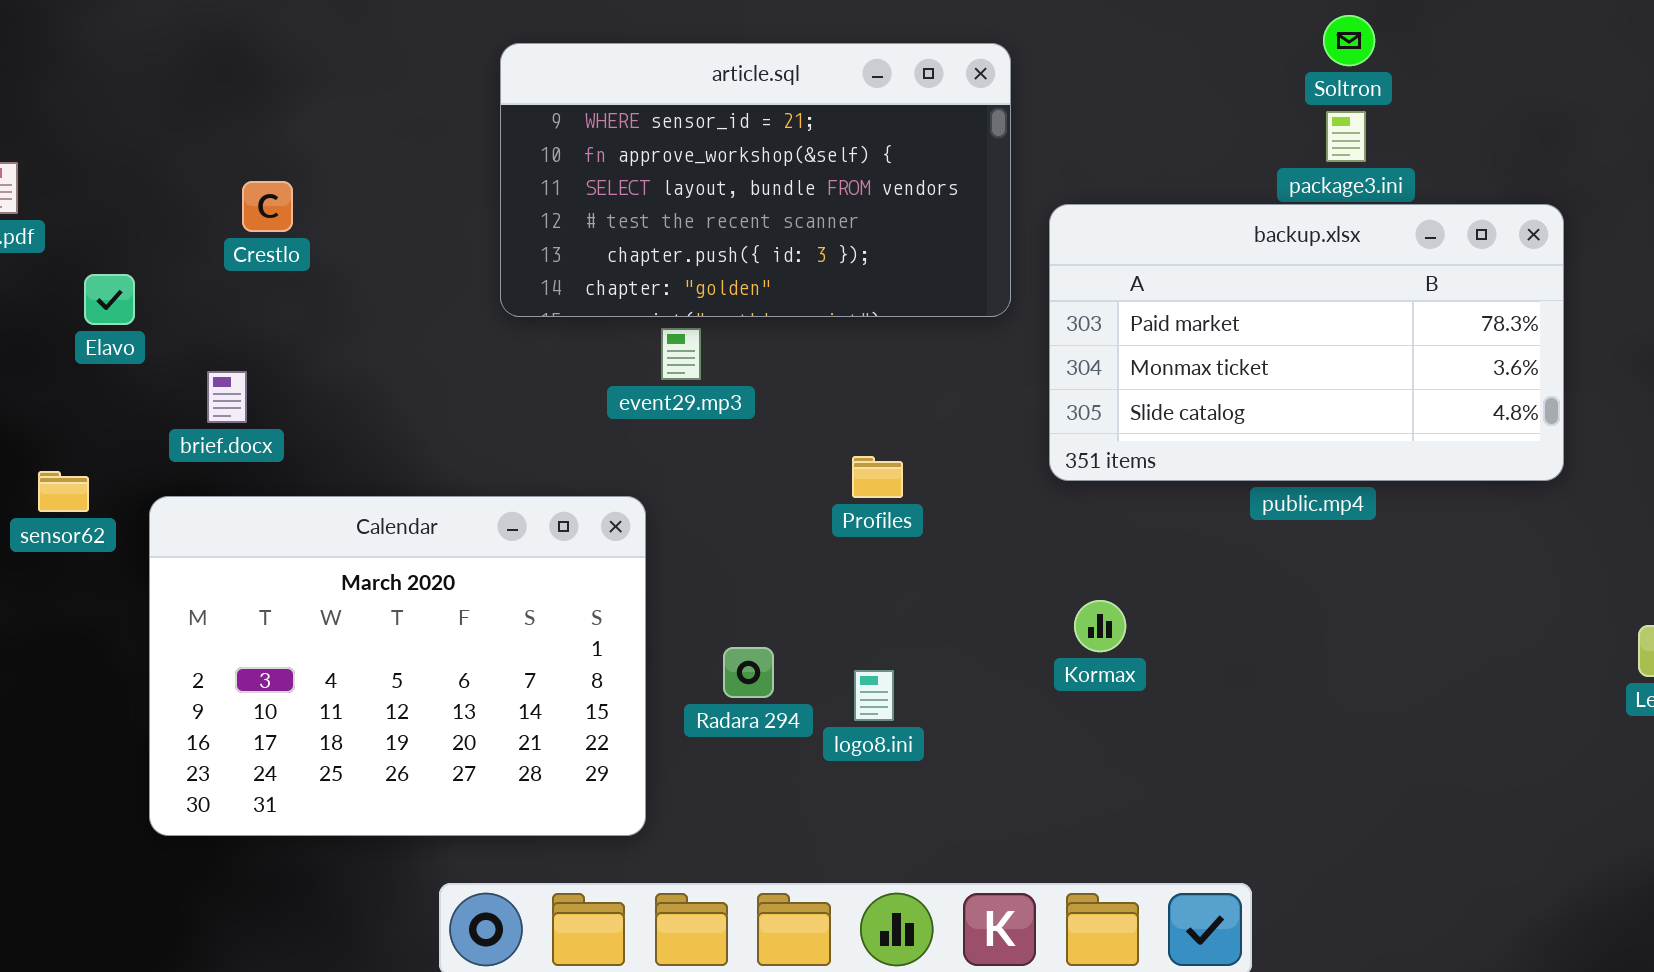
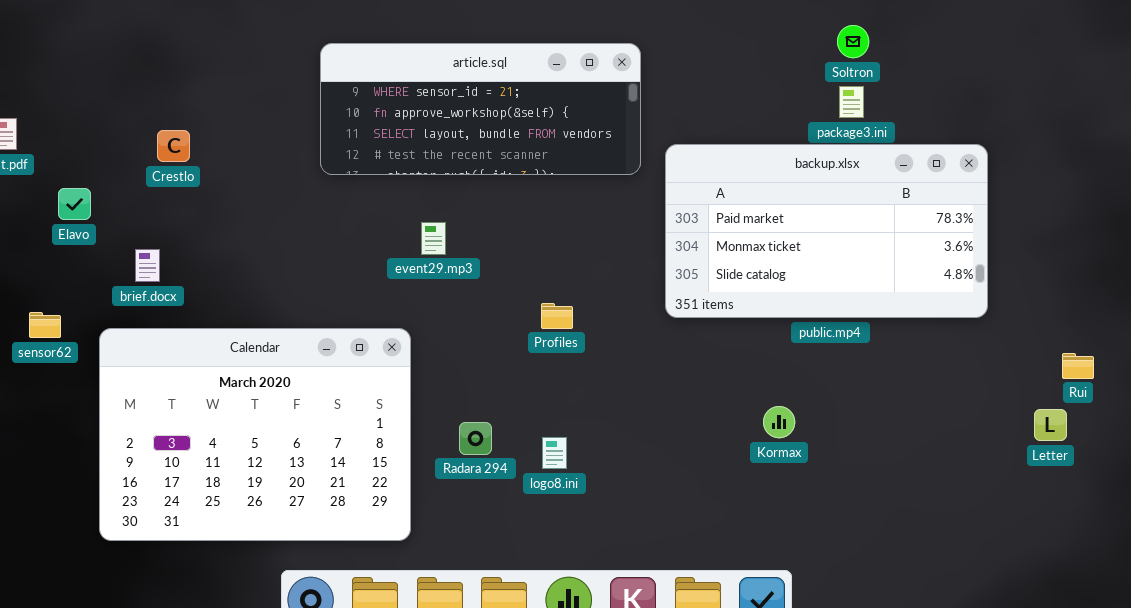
article.sql: [500,43,1011,317] -> [320,43,641,175], resized
Kormax: [1074,600,1126,652] -> [763,406,795,438], moved

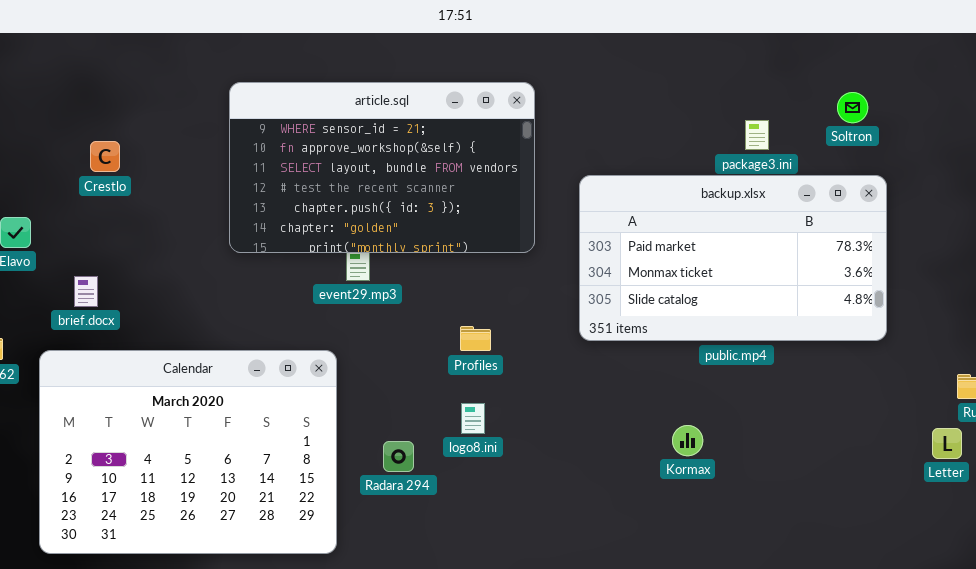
Soltron: [837,25,869,58] -> [837,92,868,123], moved
article.sql: [320,43,641,175] -> [229,82,535,253], moved, resized
Crestlo: [157,130,190,162] -> [90,141,120,172], moved
logo8.ini: [542,437,567,469] -> [461,403,485,434], moved

